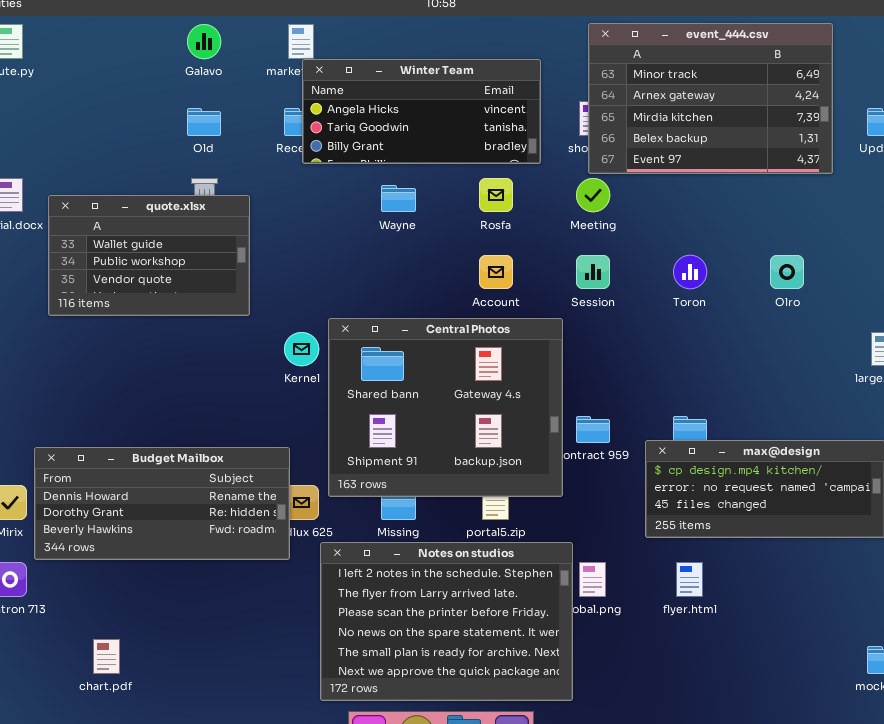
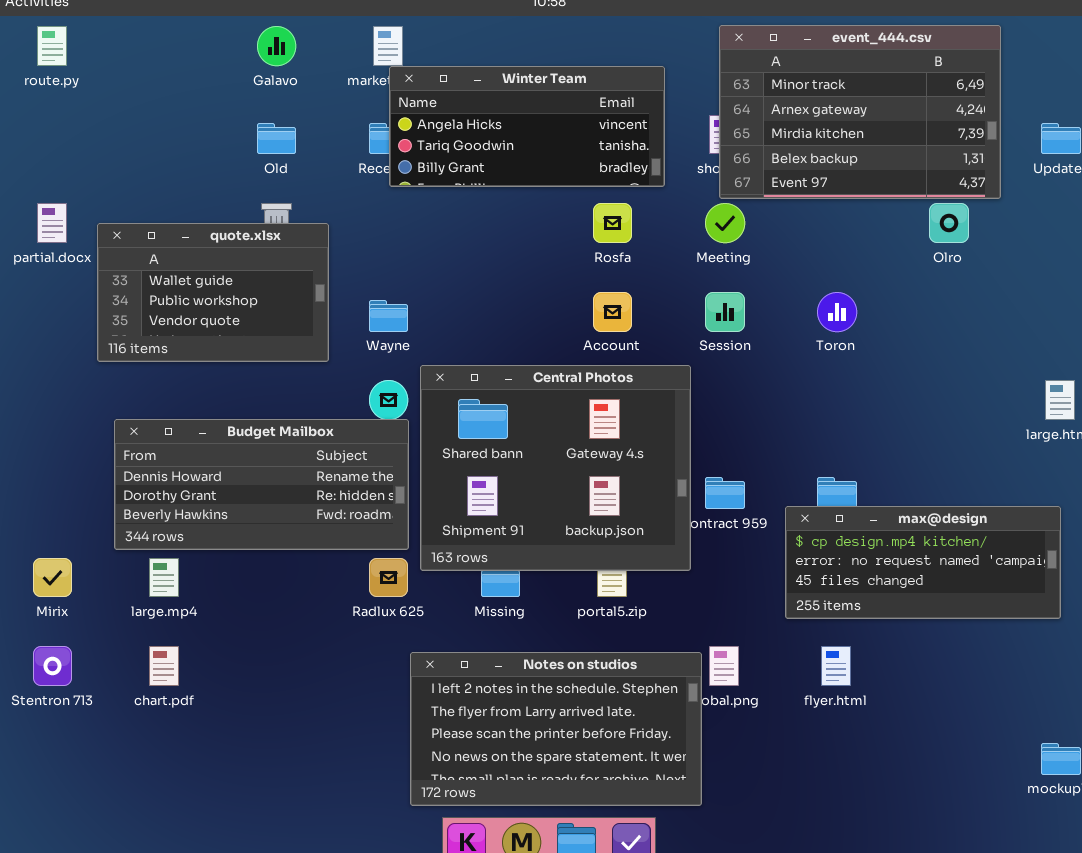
Wayne: [381,185,416,212] -> [369,300,408,332], moved
Olro: [770,255,804,289] -> [929,203,969,243], moved
Budget Mailbox: [34,447,290,560] -> [114,419,409,550], moved
Notes on studios: [320,542,573,701] -> [410,652,702,806], resized
chart.pdf: [93,639,120,674] -> [149,646,179,686], moved

